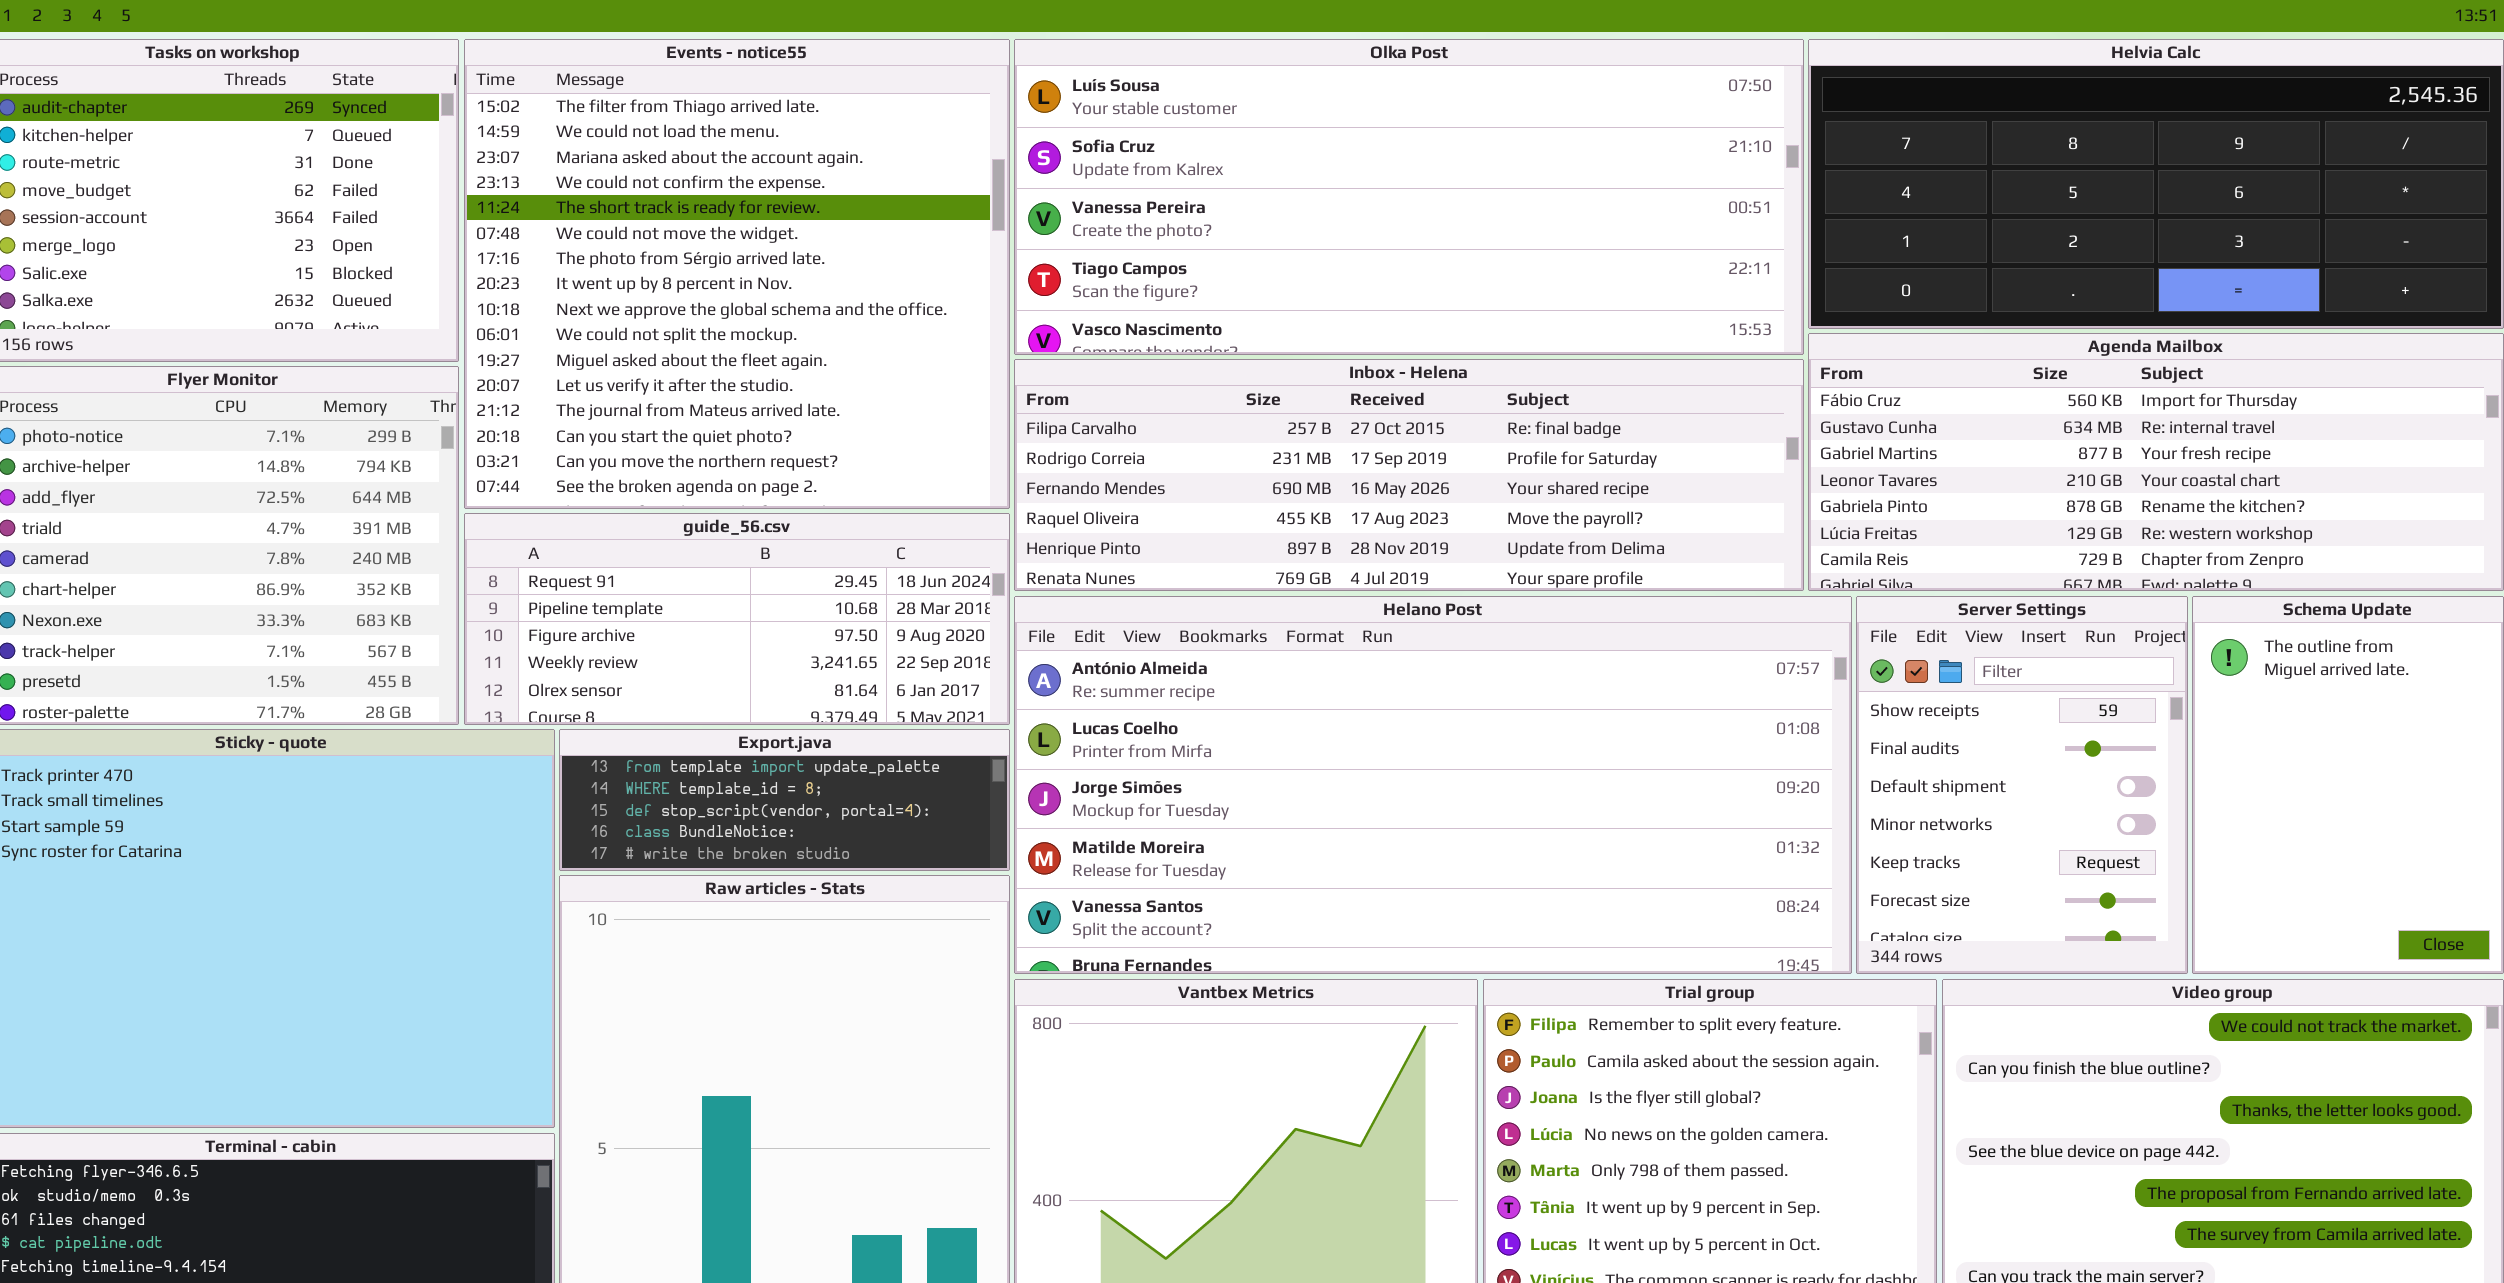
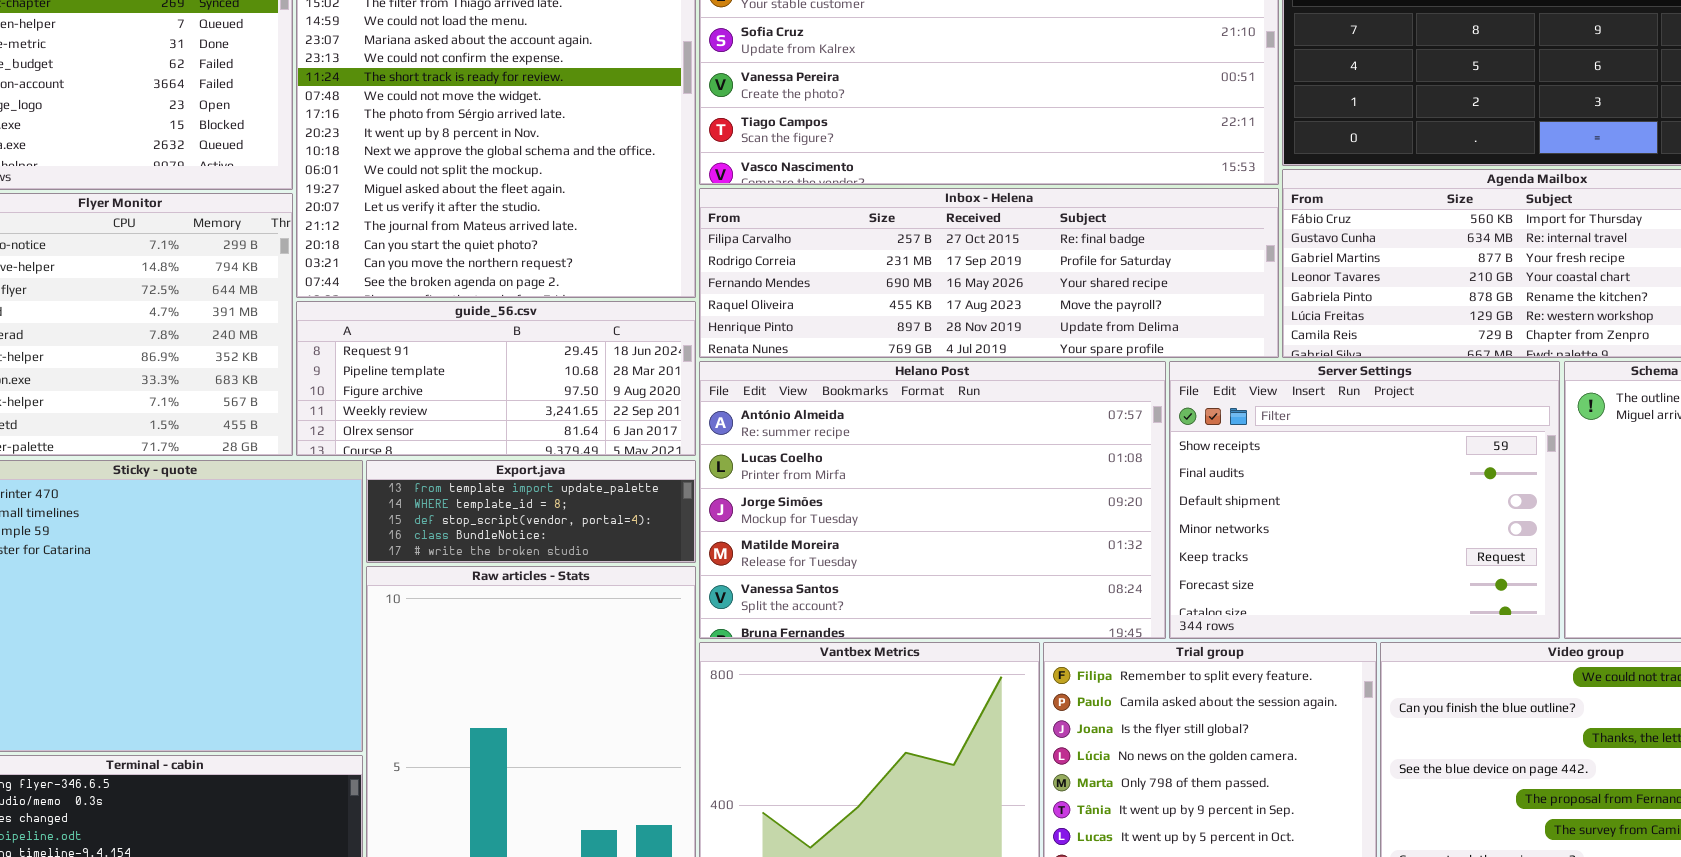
Helano Post: [1014,596,1852,974] -> [699,361,1166,639], resized
Server Settings: [1856,596,2188,974] -> [1169,361,1560,639], resized

